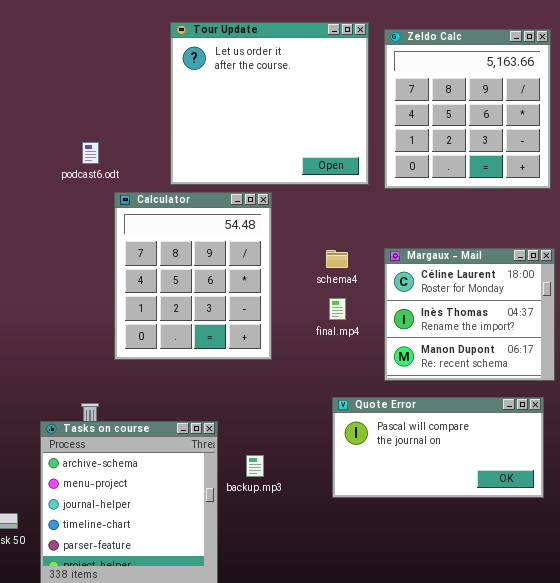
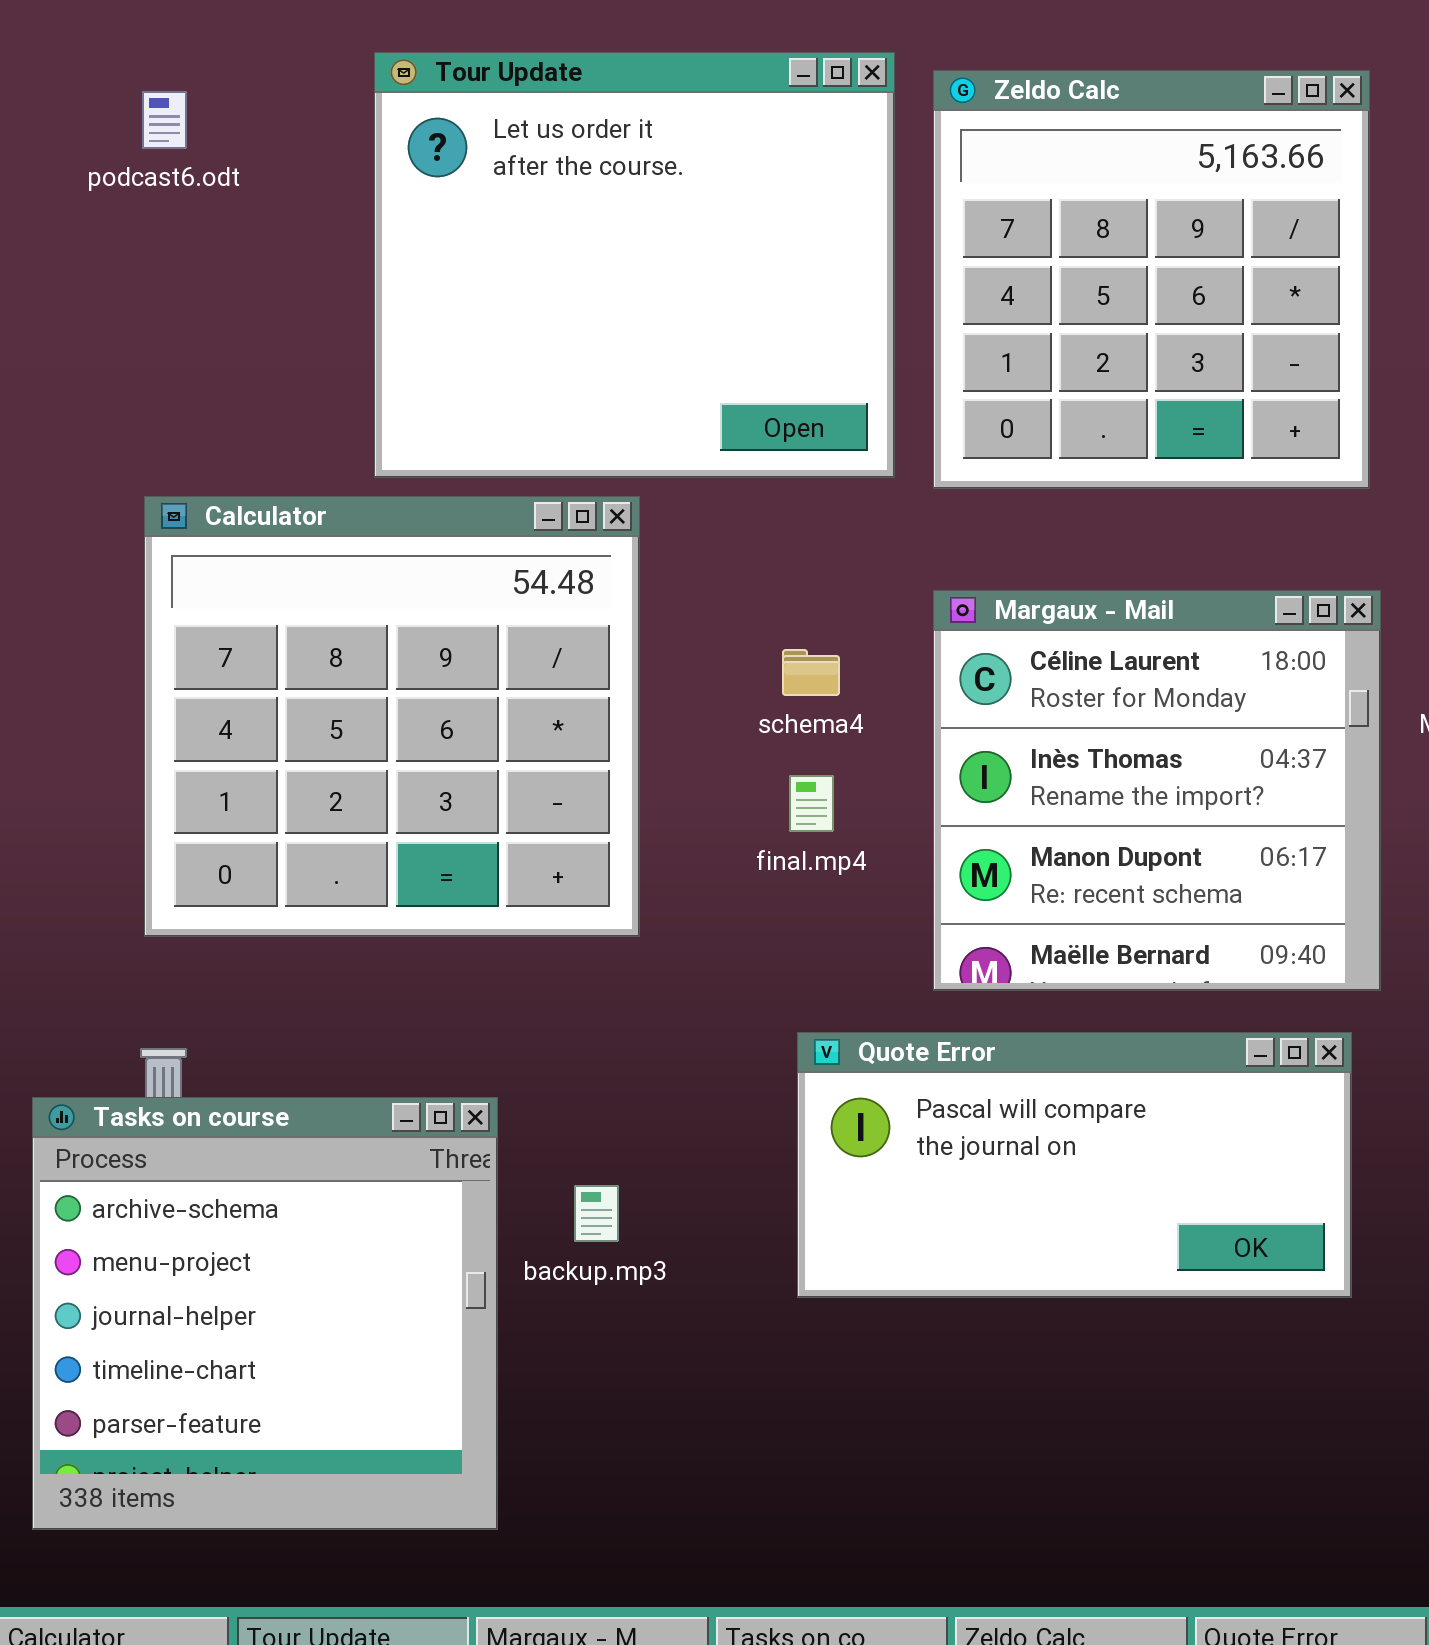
podcast6.odt: [82,142,99,164] -> [142,91,187,149], moved
Calculator: [114,192,272,360] -> [144,496,640,937], resized
Margaux - Mail: [384,248,555,381] -> [933,590,1381,991], resized

